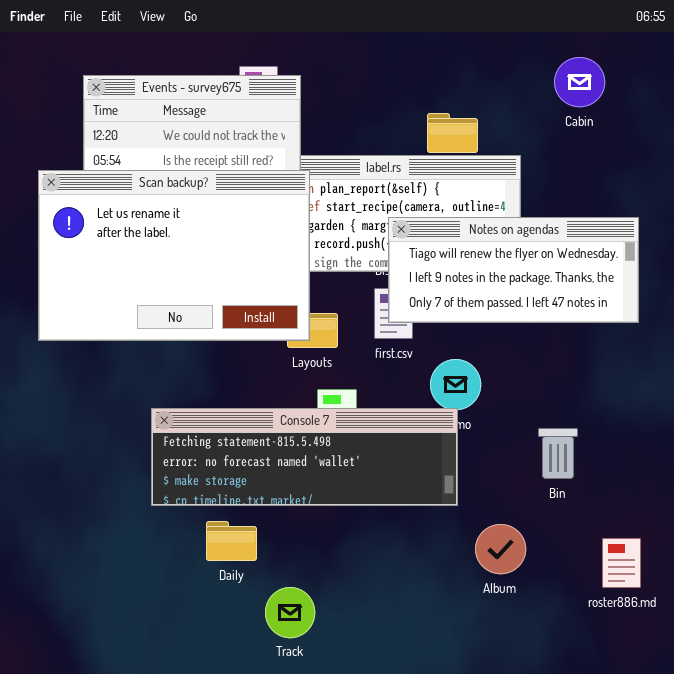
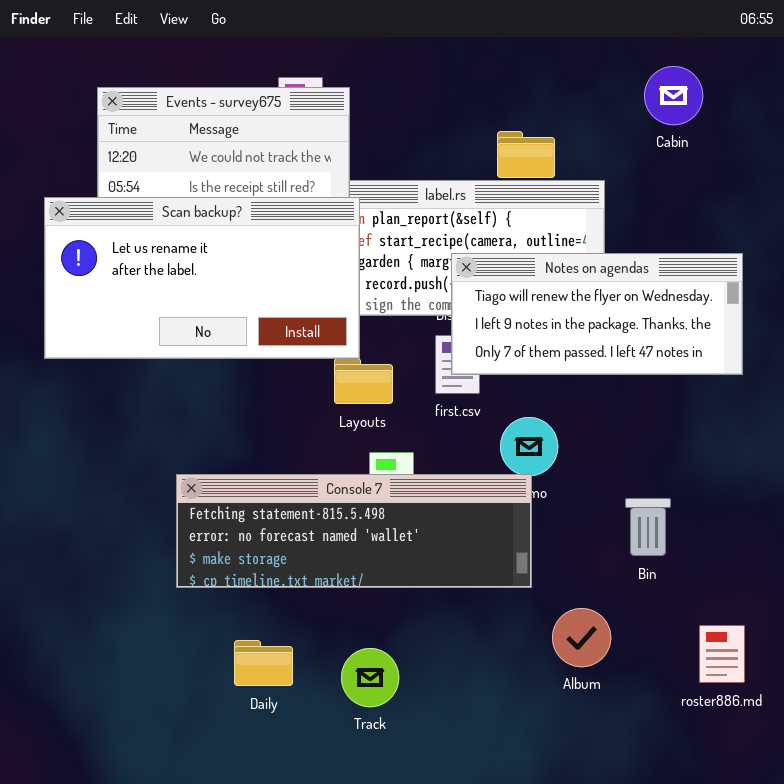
Scan backup?: [38,170,310,341] -> [44,197,360,359], resized
Daily: [206,521,257,561] -> [234,640,293,686], moved
Track: [265,587,315,638] -> [341,648,399,707], moved

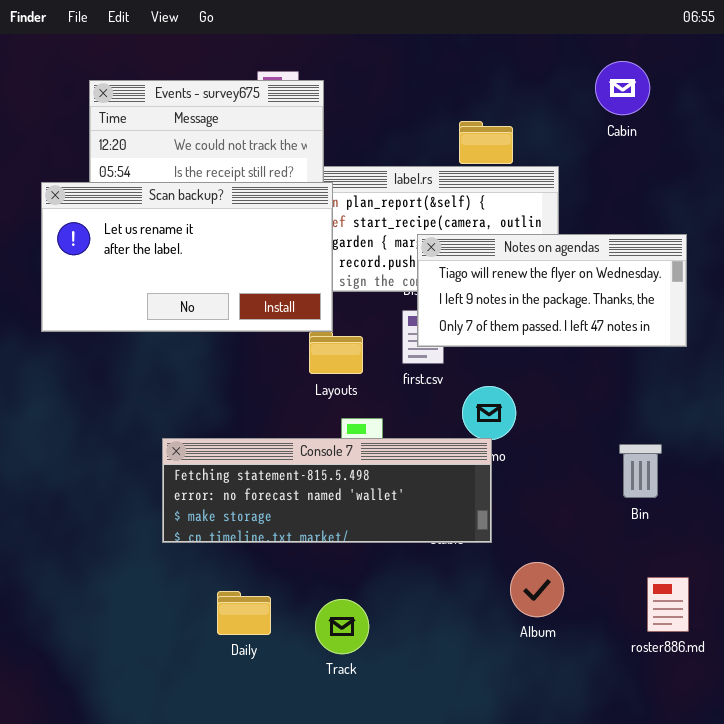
Bin: [625,498,671,556] -> [619,444,662,498], moved

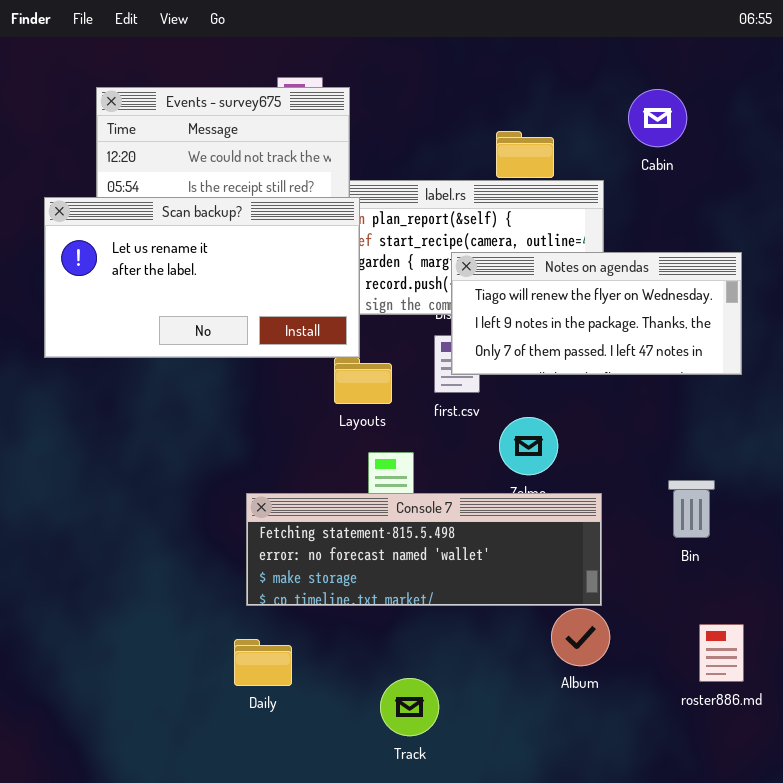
Cabin: [595,61,650,115] -> [628,89,687,147], moved
Console 7: [162,438,492,543] -> [246,493,602,606], moved
Track: [315,599,369,654] -> [380,678,439,736], moved

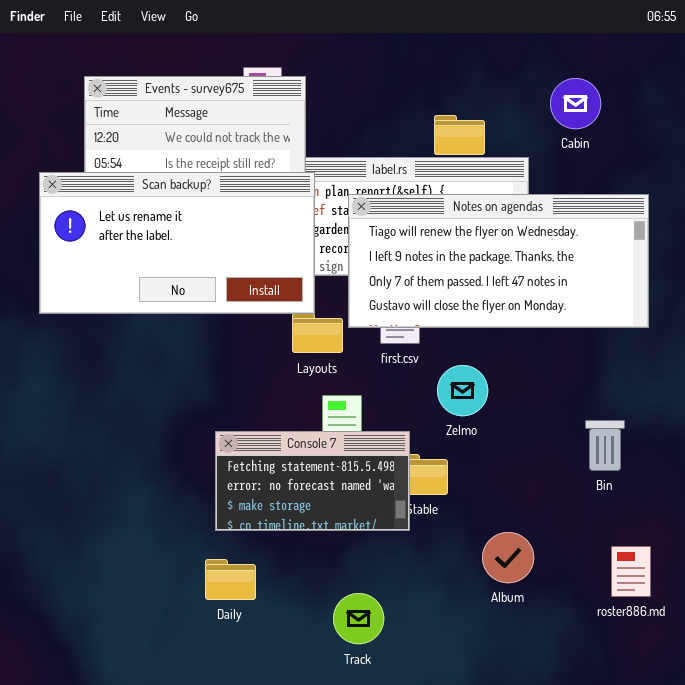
Notes on agendas: [451,252,742,375] -> [348,194,649,328], resized
Console 7: [246,493,602,606] -> [215,431,410,531], resized

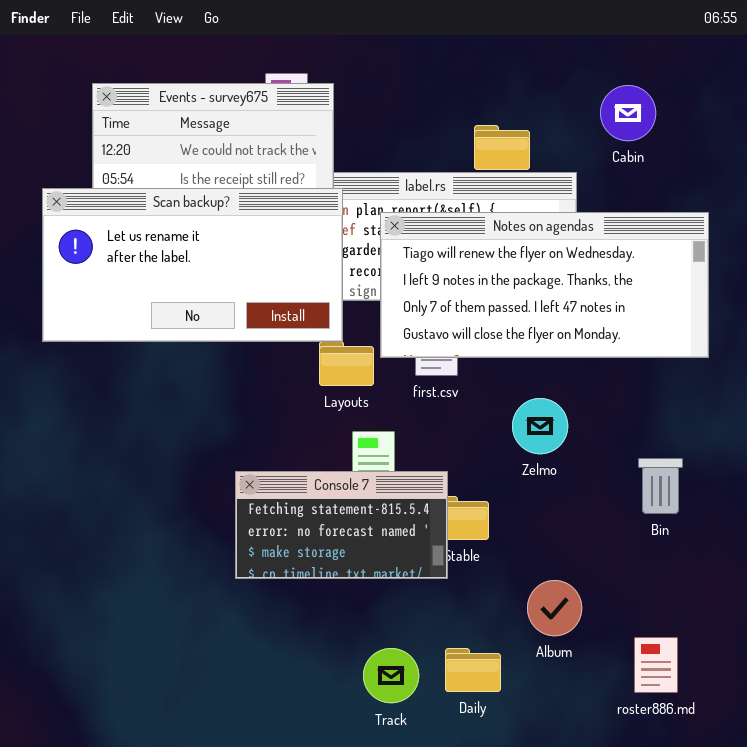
Zelmo: [437,365,488,416] -> [512,398,568,454], moved
roster886.md: [611,546,651,597] -> [634,637,678,693], moved
Daily: [205,559,256,600] -> [445,648,501,692], moved

